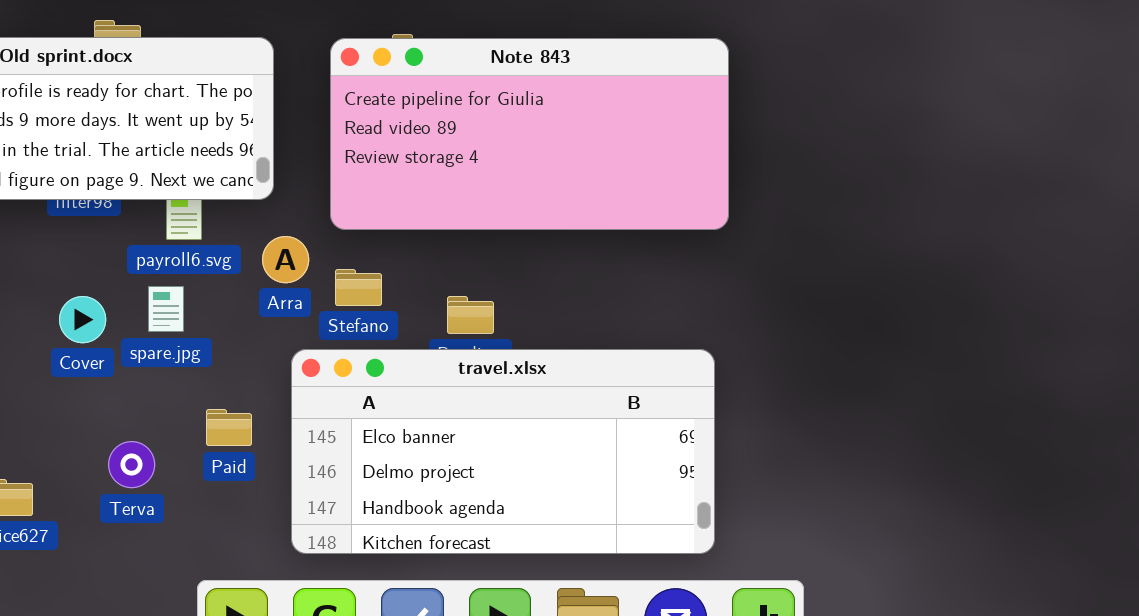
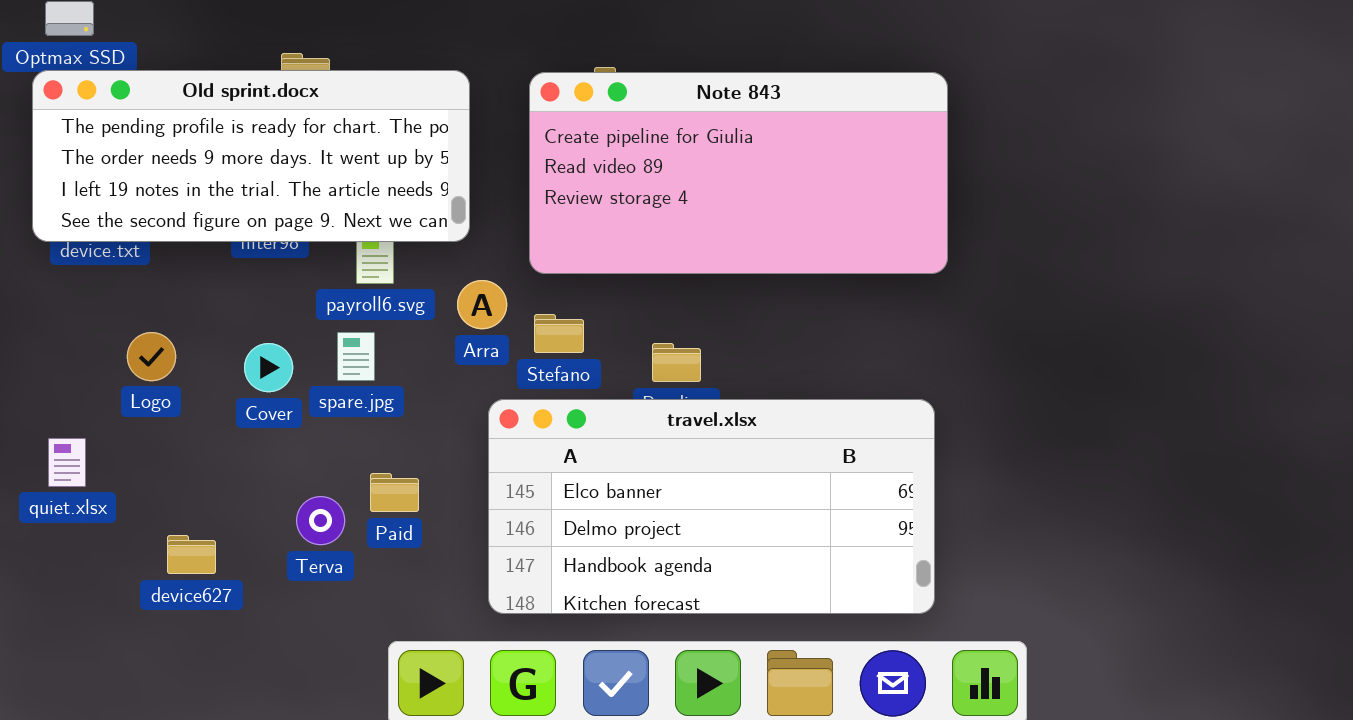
Paid: [206,409,252,446] -> [370,473,419,512], moved

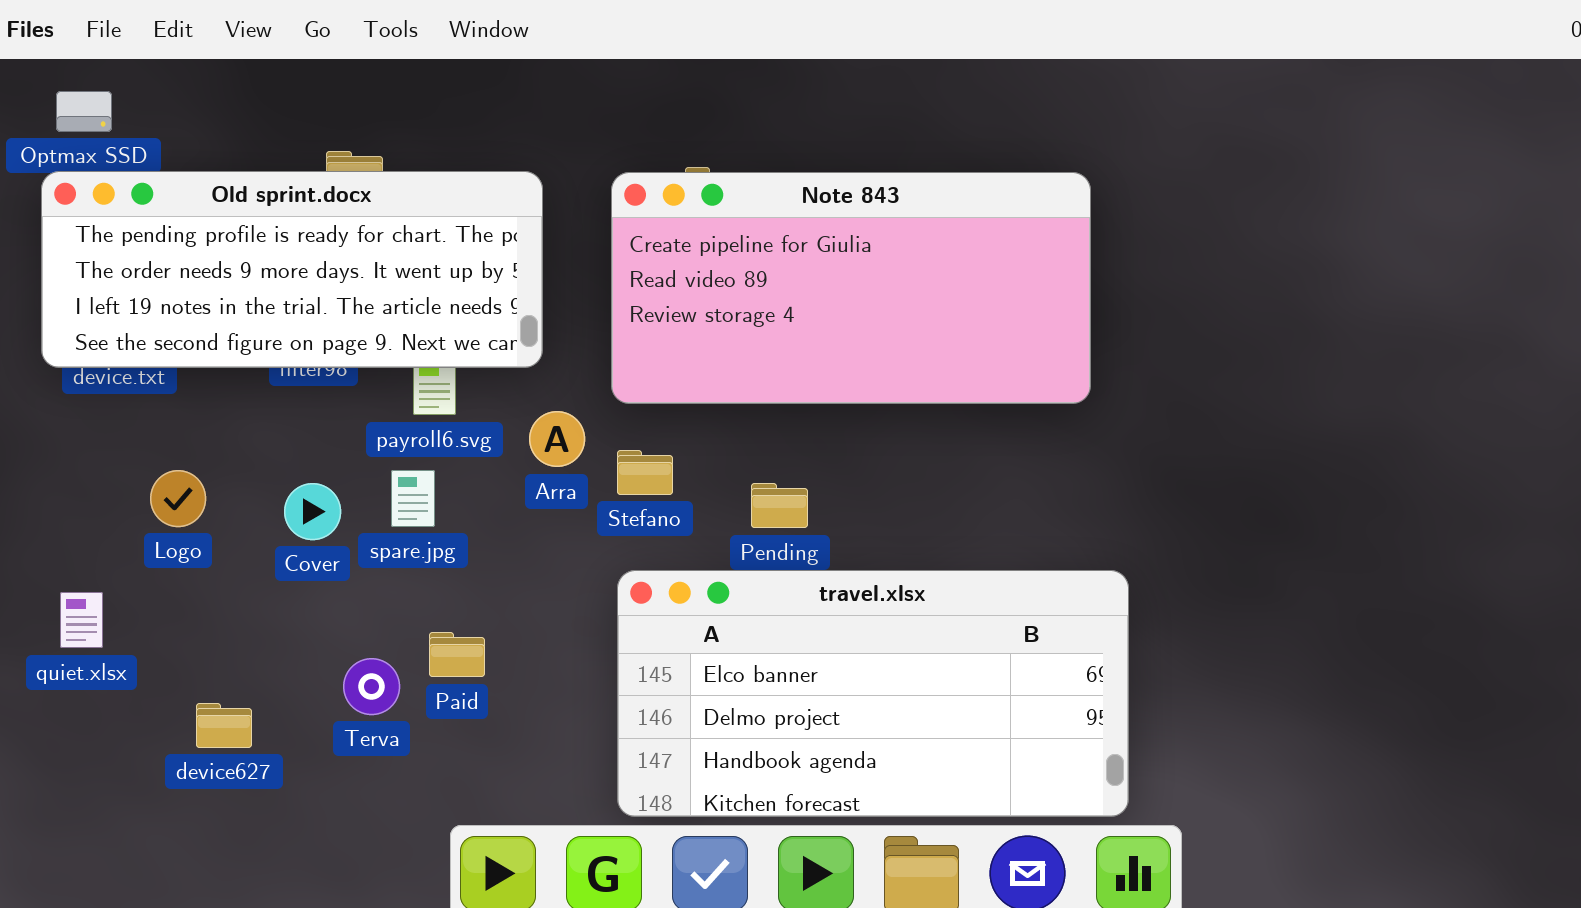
travel.xlsx: [488,399,935,614] -> [617,570,1129,817], moved

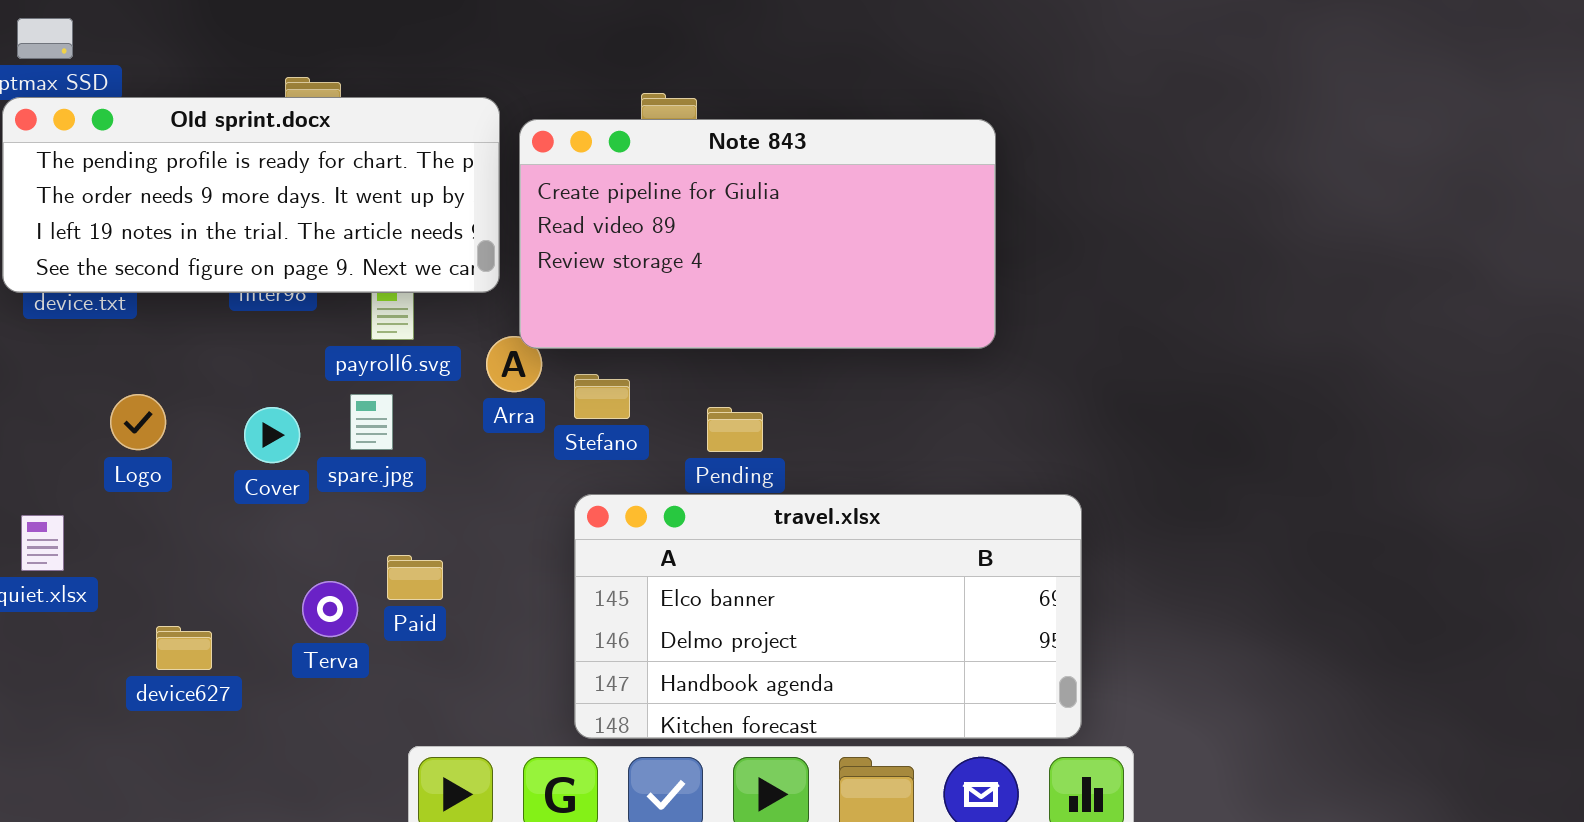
Note 843: [611,172,1091,404] -> [519,119,996,349], moved

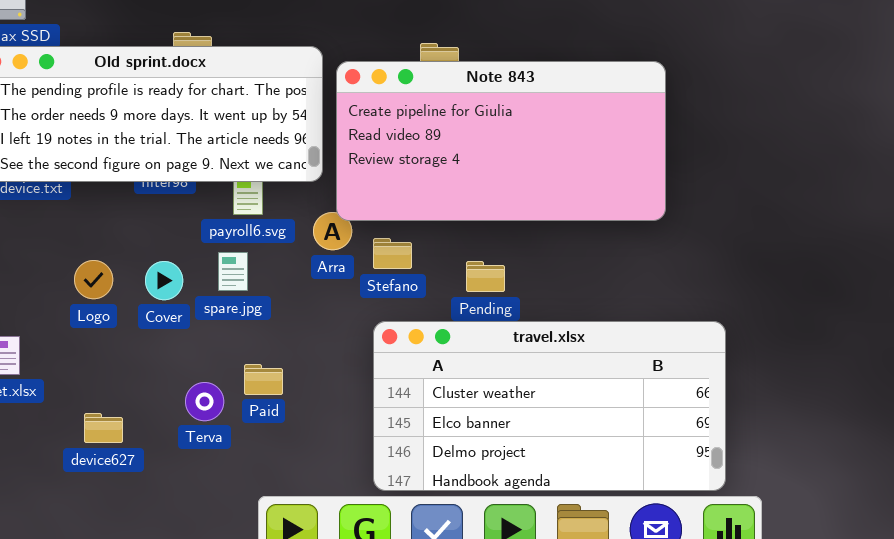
Logo: [110,394,166,450] -> [74,260,113,299], moved
travel.xlsx: [574,494,1082,739] -> [373,321,726,491], scrolled up 1 row

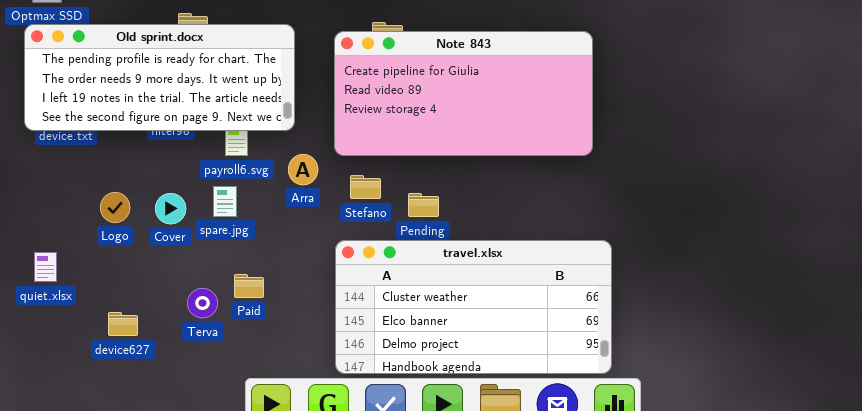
Note 843: [336,61,666,221] -> [334,31,593,156], moved
Stefano: [373,238,412,269] -> [350,175,381,199], moved

